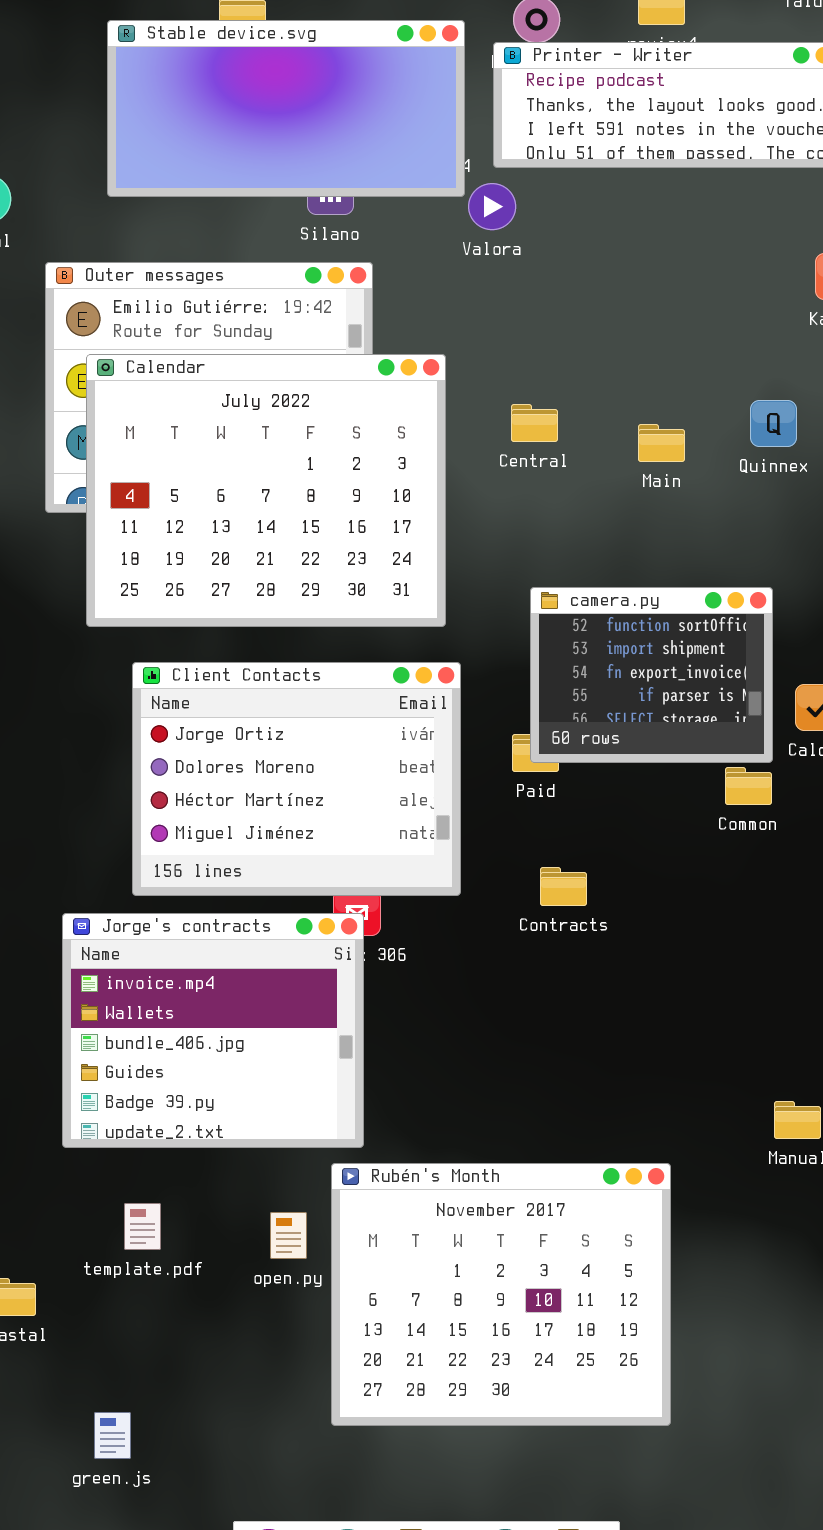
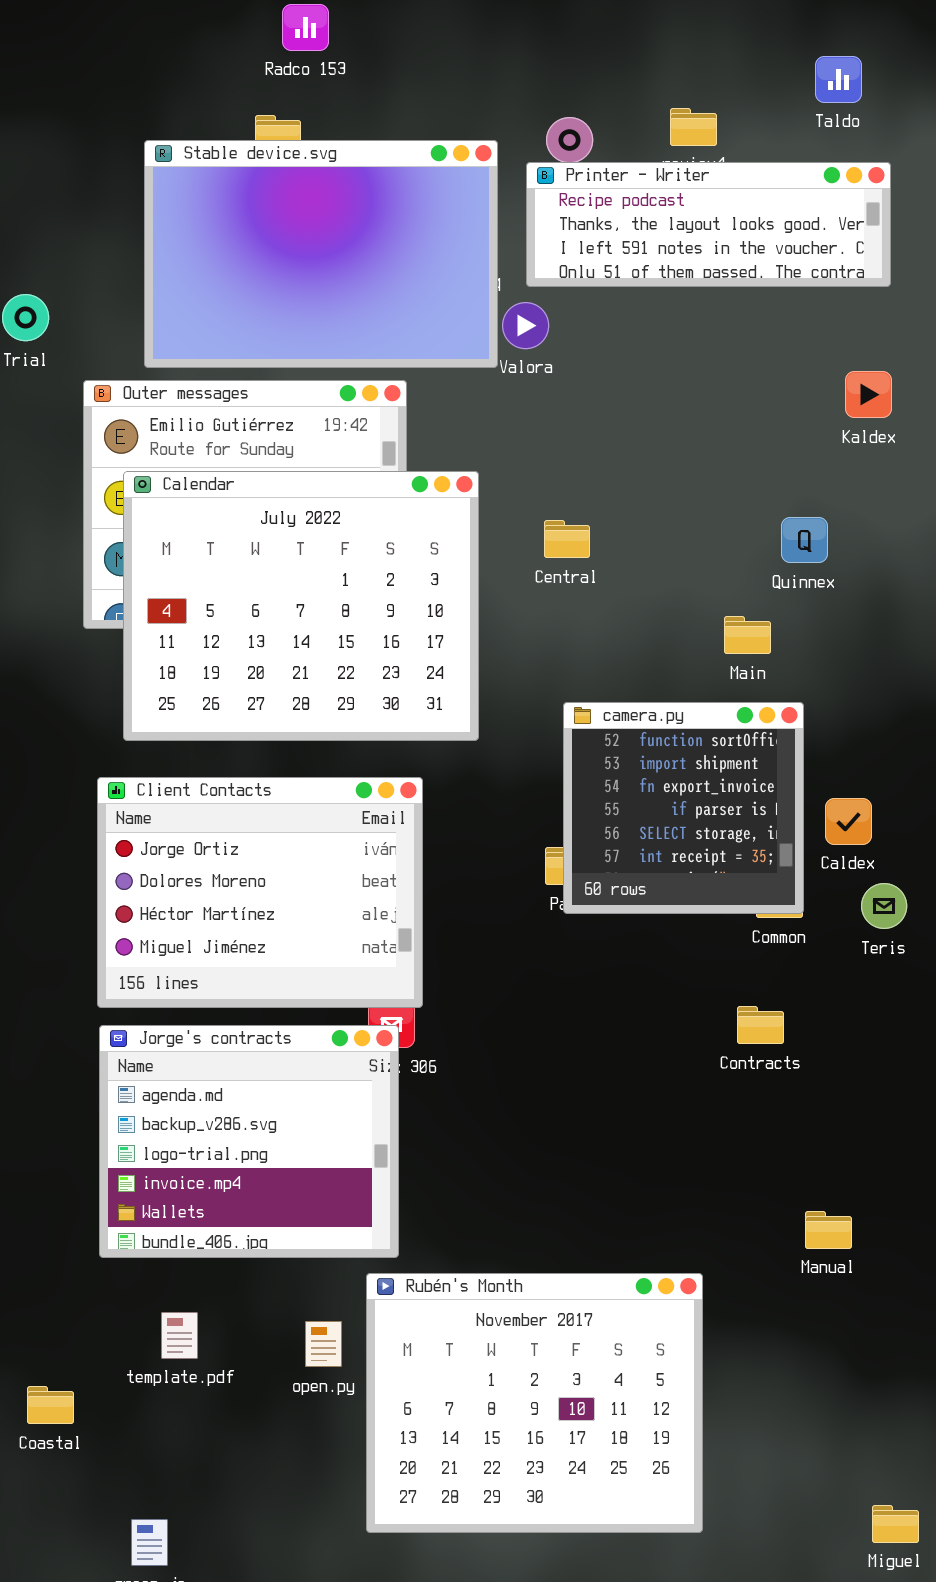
Stable device.svg: [107,20,465,197] -> [144,140,498,368], resized
Main: [638,424,685,462] -> [724,616,771,654], moved
camera.py: [530,587,773,763] -> [563,702,804,914], resized
Client Contacts: [132,662,461,896] -> [97,777,423,1008], moved
Contracts: [540,867,587,906] -> [737,1006,784,1044], moved
Jorge's contracts: [62,913,364,1148] -> [99,1025,399,1258], scrolled up 3 rows

